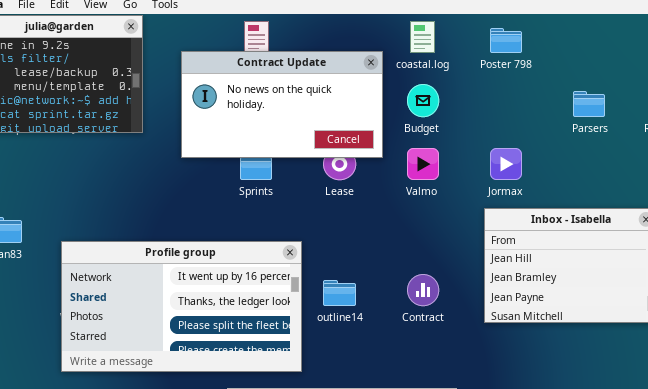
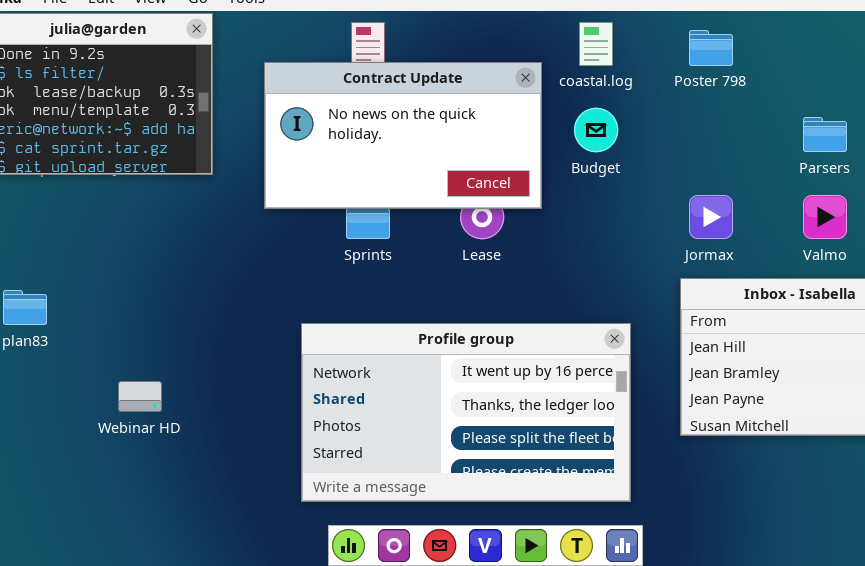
Valmo: [407,148,439,180] -> [803,195,847,239], moved
Profile group: [61,241,302,372] -> [301,323,631,502], moved

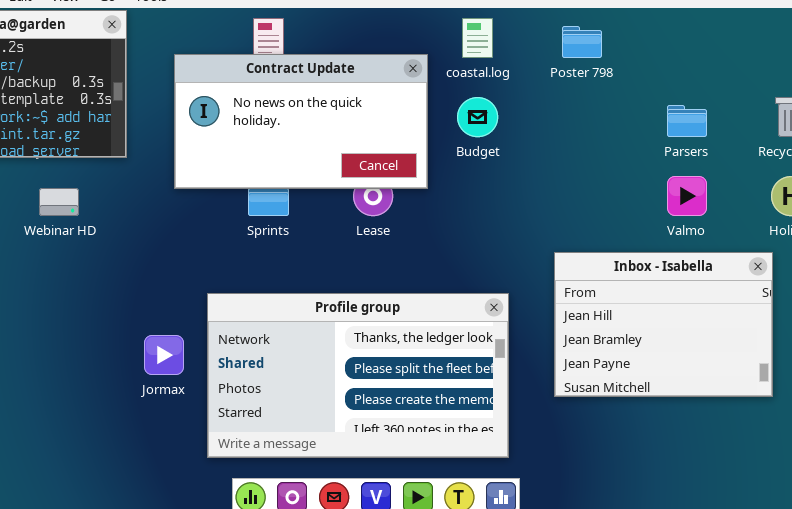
Jormax: [689,195,733,239] -> [144,335,184,375], moved
Profile group: [301,323,631,502] -> [207,293,509,458], scrolled down 1 row
Webinar HD: [118,381,162,412] -> [39,188,79,216], moved

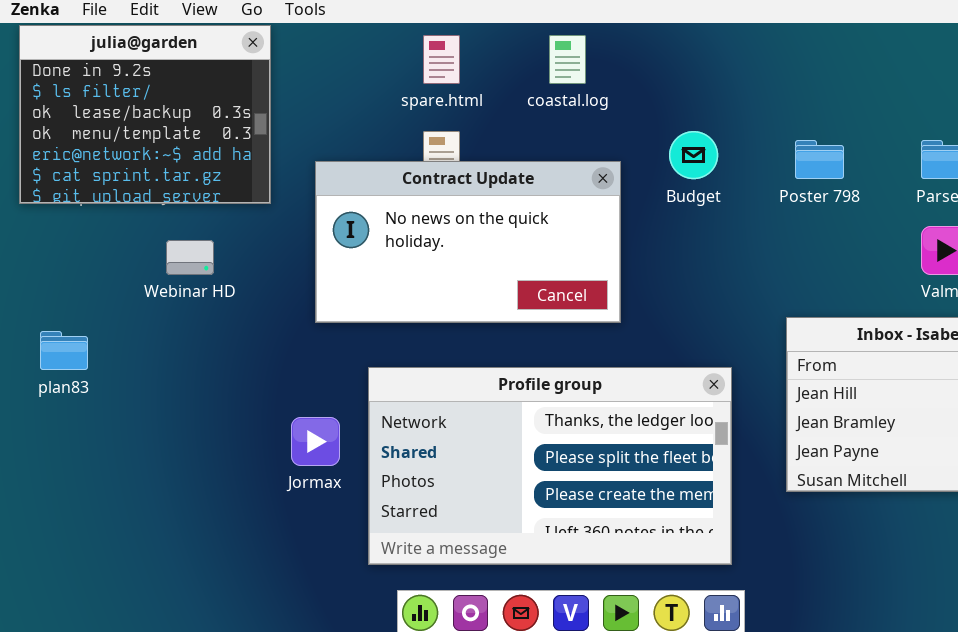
coastal.log: [462,18,493,58] -> [549,35,586,84], moved
Poster 798: [562,26,602,58] -> [795,140,844,179], moved
Contract Update: [174,54,428,189] -> [315,161,621,323], moved

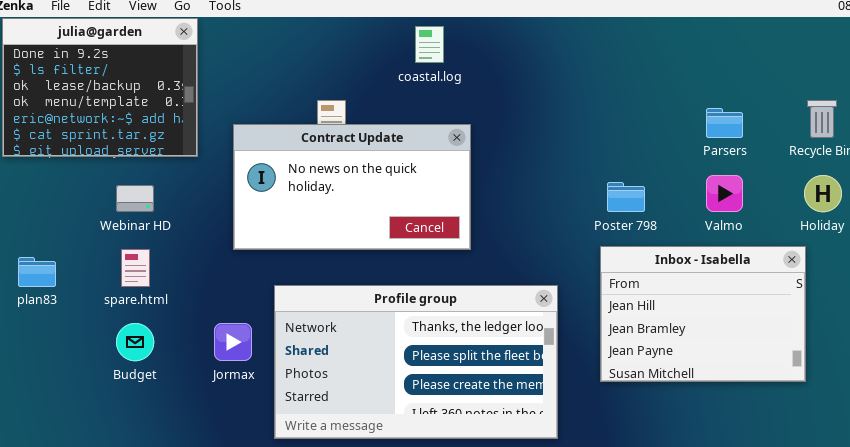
spare.html: [423,35,460,84] -> [121,249,150,287], moved
Budget: [669,131,718,179] -> [116,323,154,361], moved
Poster 798: [795,140,844,179] -> [607,182,645,212], moved

